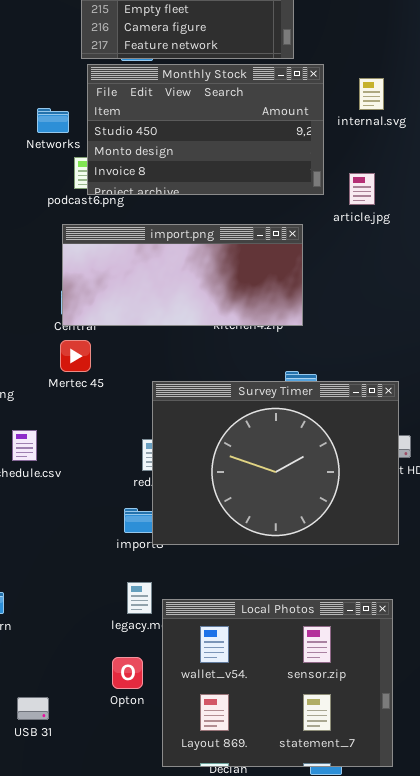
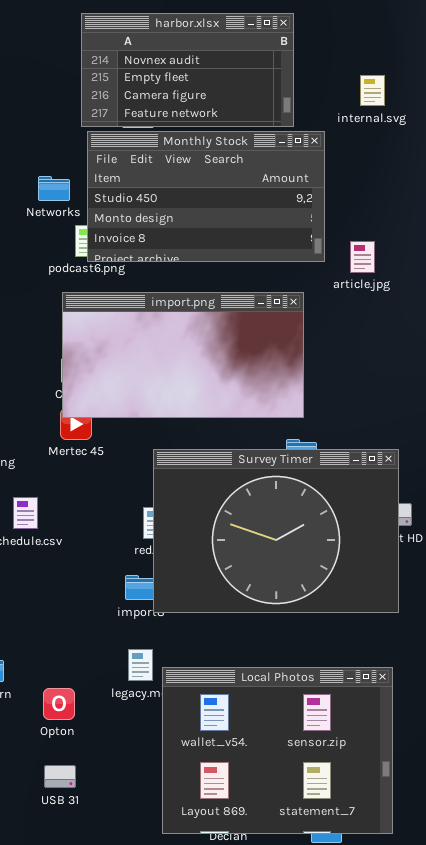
internal.svg: [359,78,384,110] -> [360,75,385,106], moved
import.png: [62,224,303,326] -> [62,292,304,418], resized
Opton: [112,657,143,689] -> [43,688,75,720], moved
USB 31: [17,697,49,720] -> [44,765,76,788], moved

